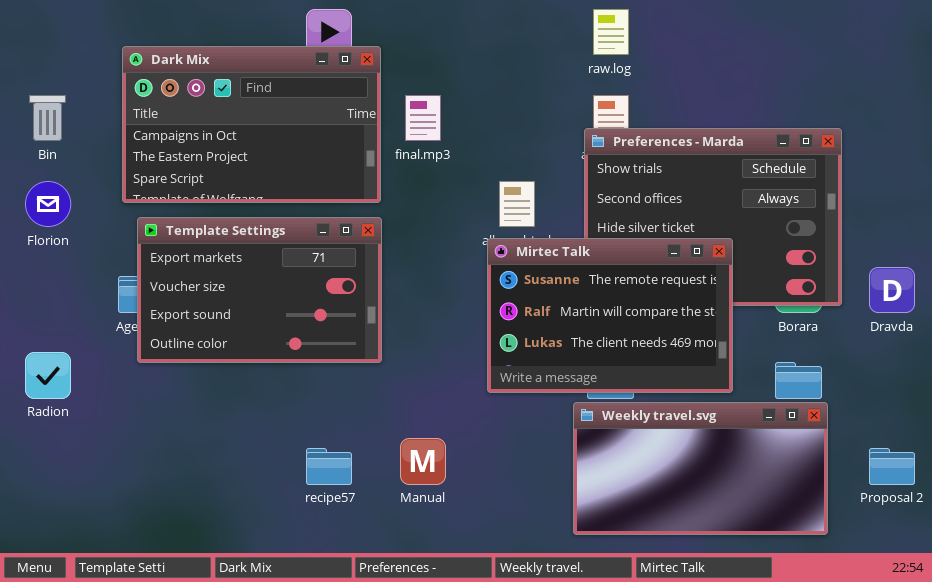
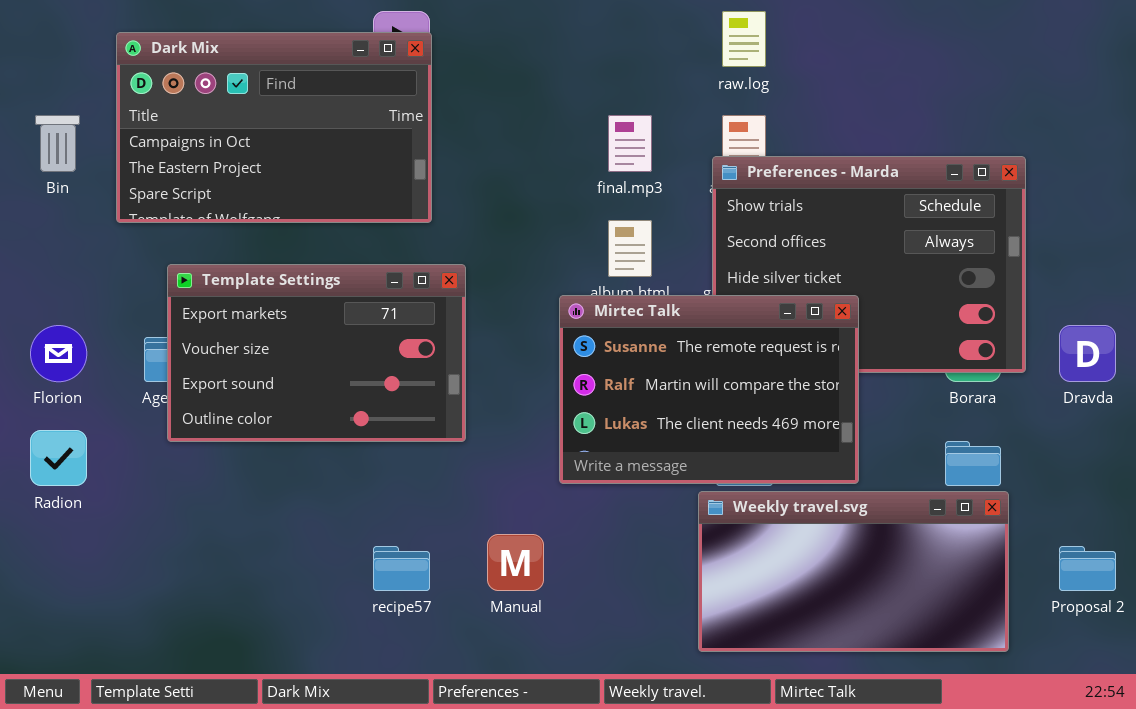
Dark Mix: [122,46,381,203] -> [116,32,432,223], moved
final.mp3: [405,95,441,141] -> [608,115,652,172], moved
Florion: [25,181,71,227] -> [30,325,87,382], moved
Mirtec Talk: [487,238,733,393] -> [559,295,859,484], moved

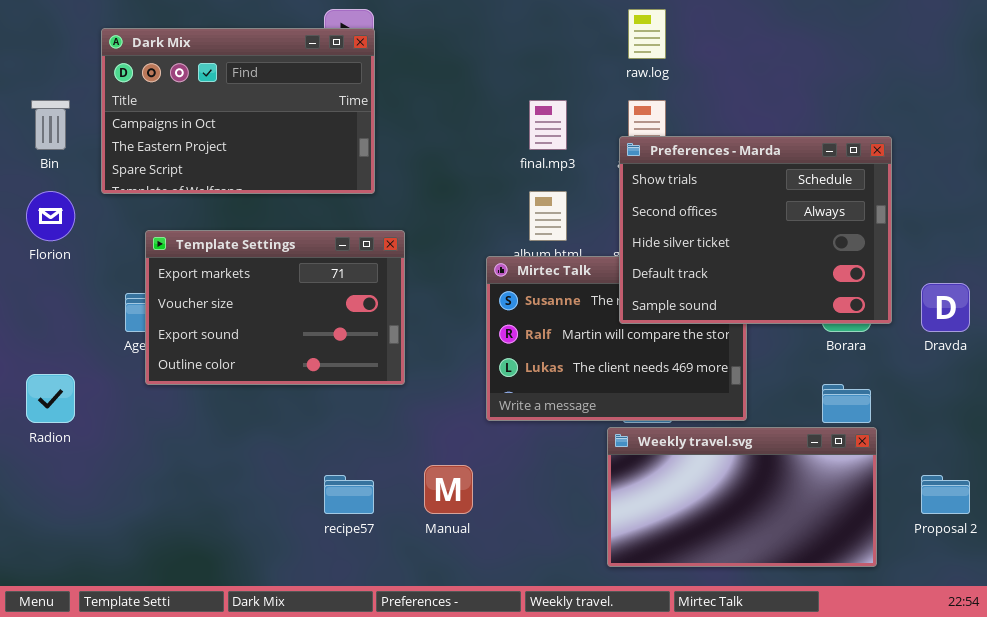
Preferences - Marda: [712,156,1026,373] -> [619,136,892,324], raised
Florion: [30,325,87,382] -> [26,191,75,241], moved

